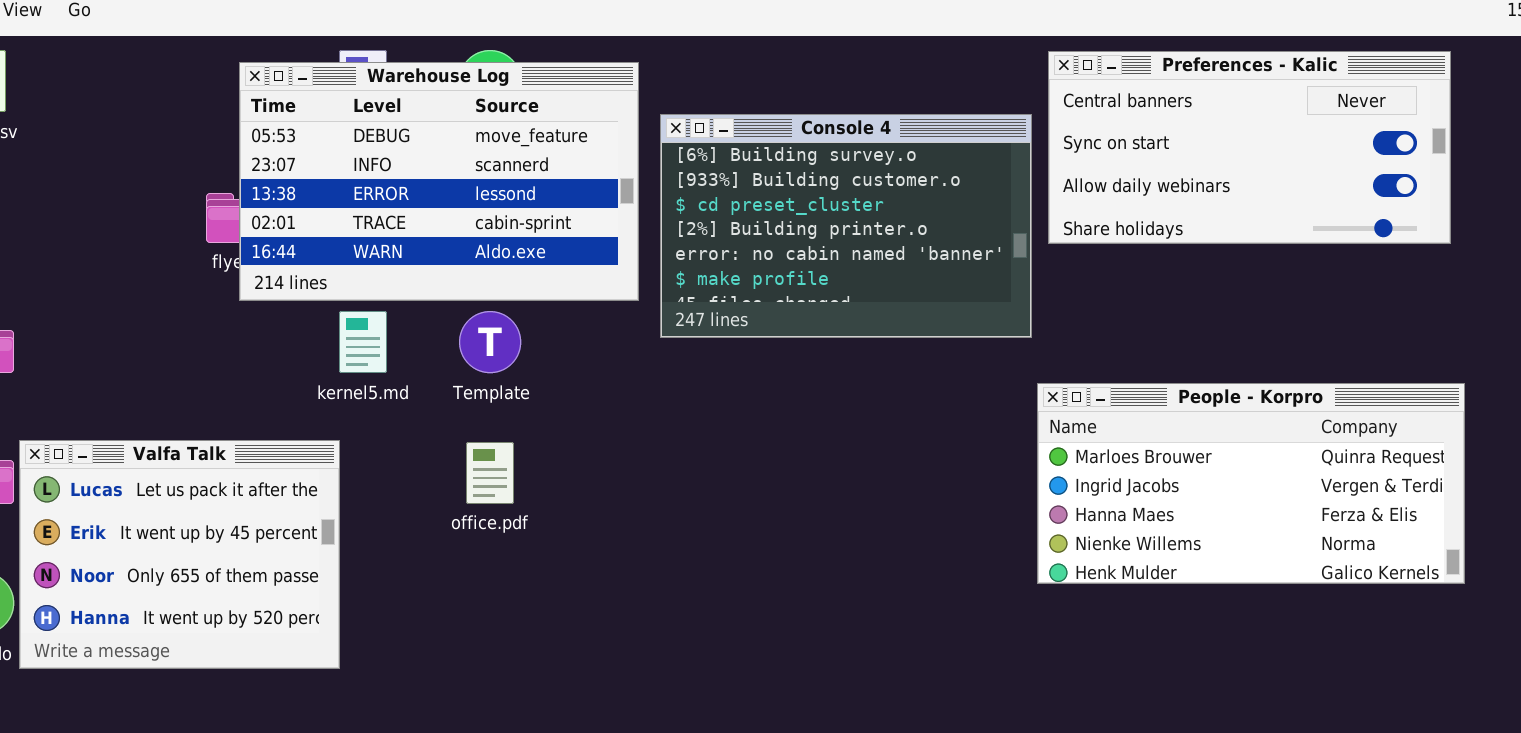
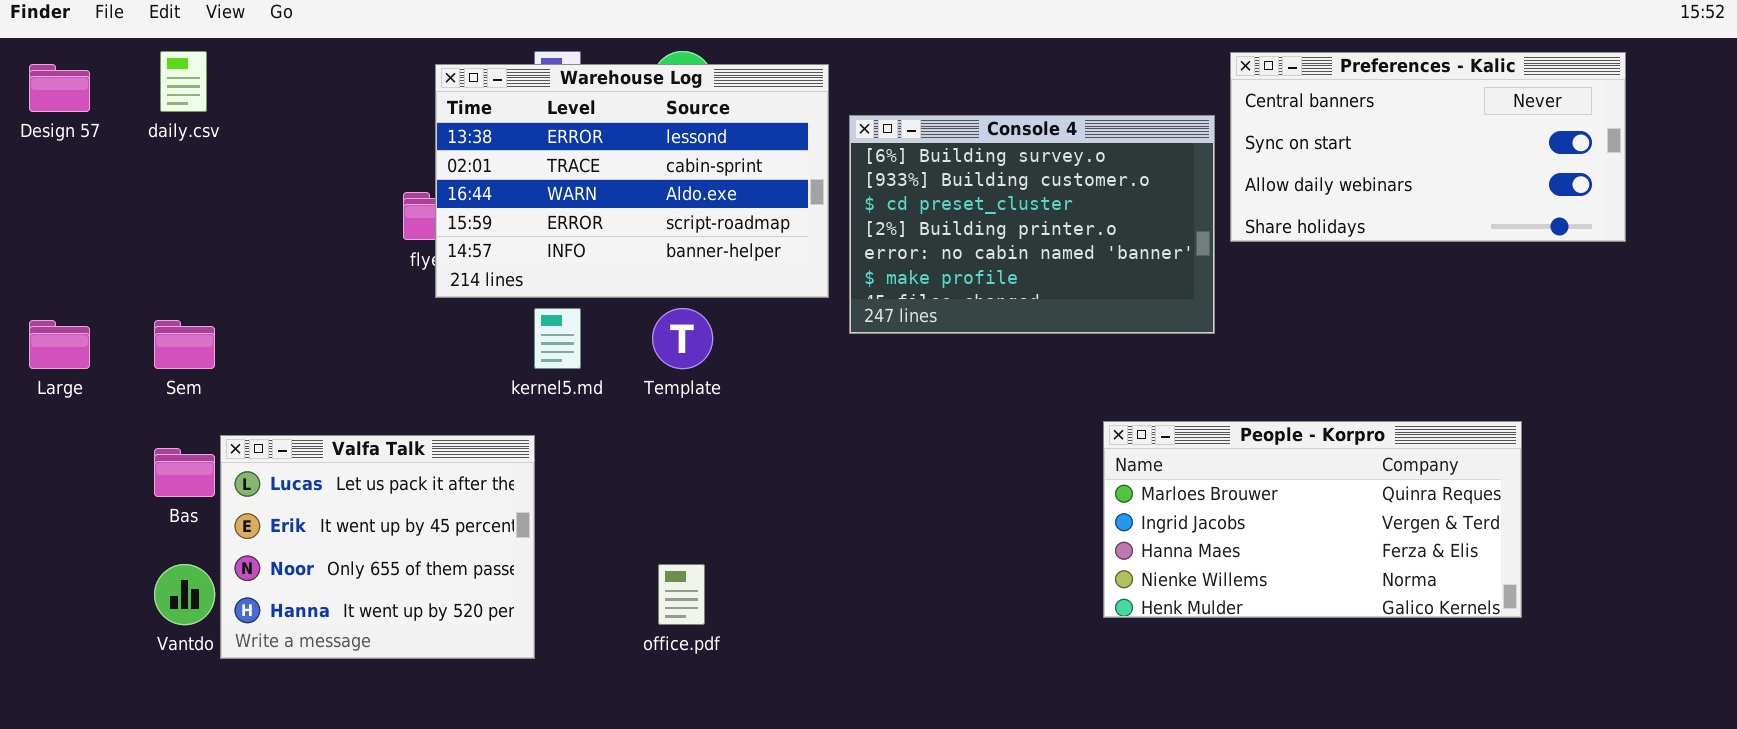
Warehouse Log: [239,62,639,301] -> [435,64,829,298], scrolled down 2 rows
People - Korpro: [1037,383,1465,584] -> [1103,421,1522,618], moved
office.pdf: [466,442,514,504] -> [658,564,705,625], moved

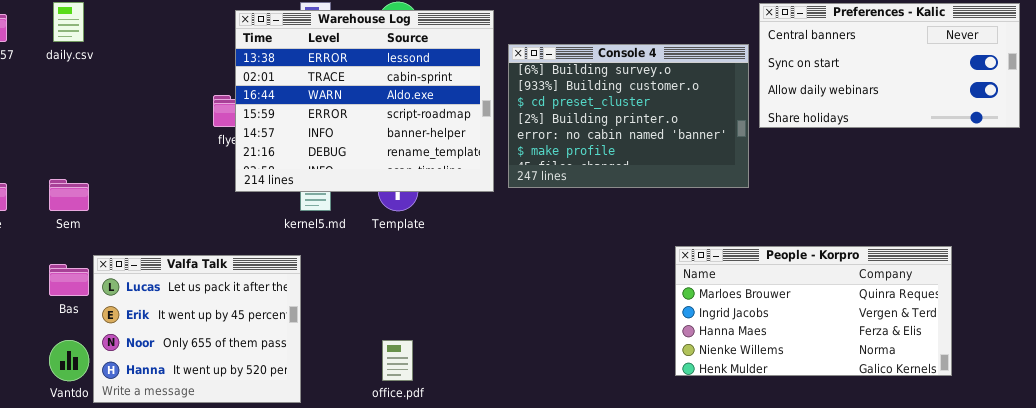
Warehouse Log: [435,64,829,298] -> [235,10,494,192], resized

